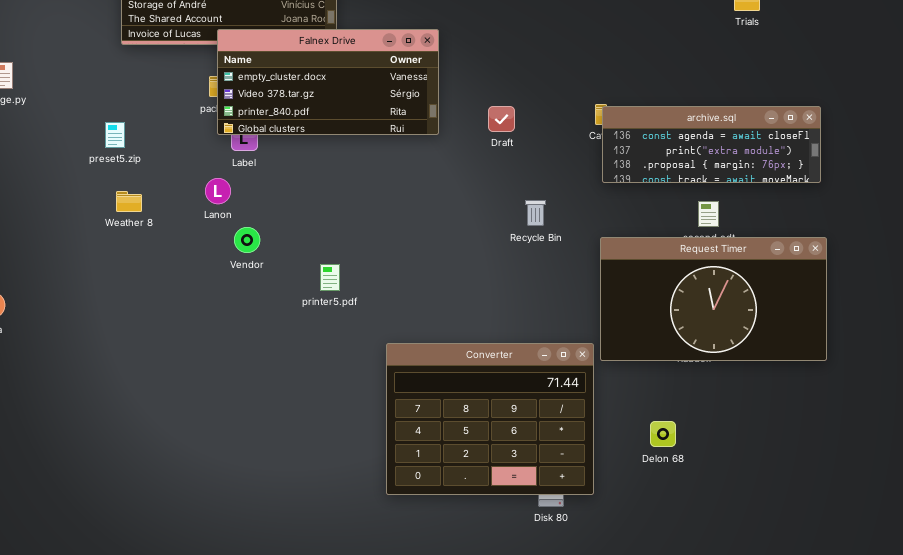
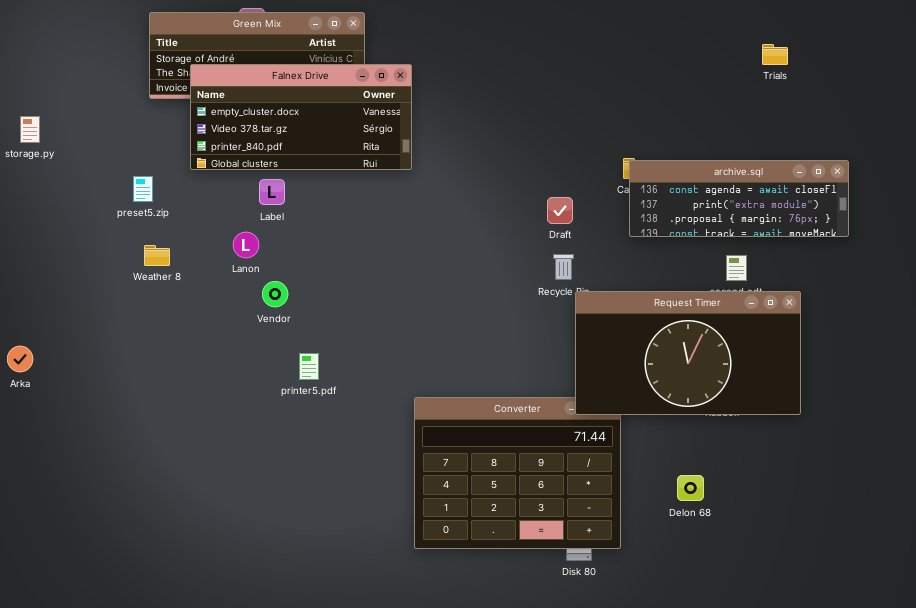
Falnex Drive: [217,29,439,135] -> [190,64,412,170], moved
Draft: [488,106,515,132] -> [547,197,573,224], moved
Request Timer: [600,237,827,361] -> [575,291,801,415], moved
printer5.pdf: [320,264,340,291] -> [299,353,319,380], moved

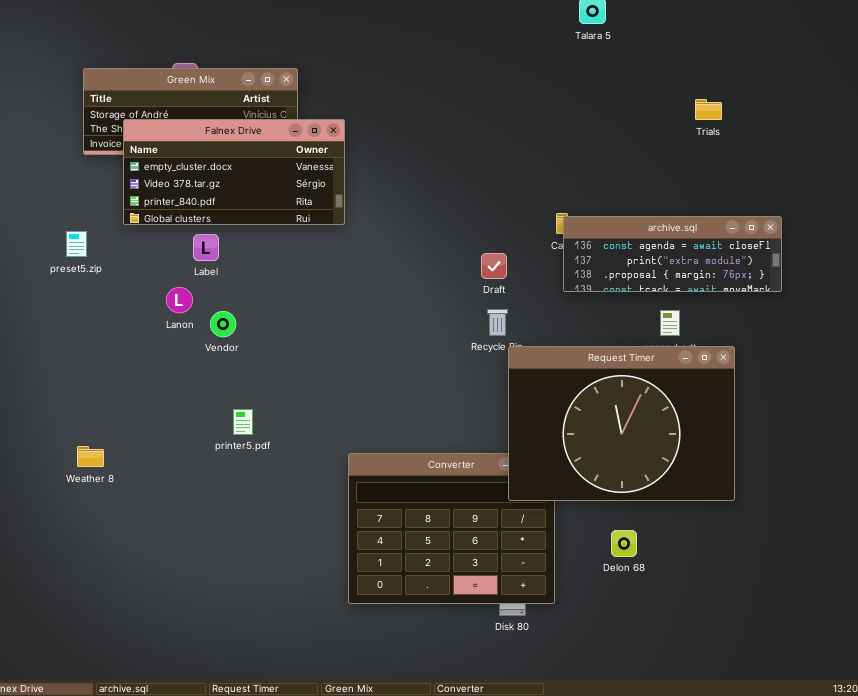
Weather 8: [144,245,170,266] -> [77,446,104,467], moved
Vendor: [262,281,288,307] -> [210,311,236,337], moved
Request Timer: [575,291,801,415] -> [508,346,735,501], resized

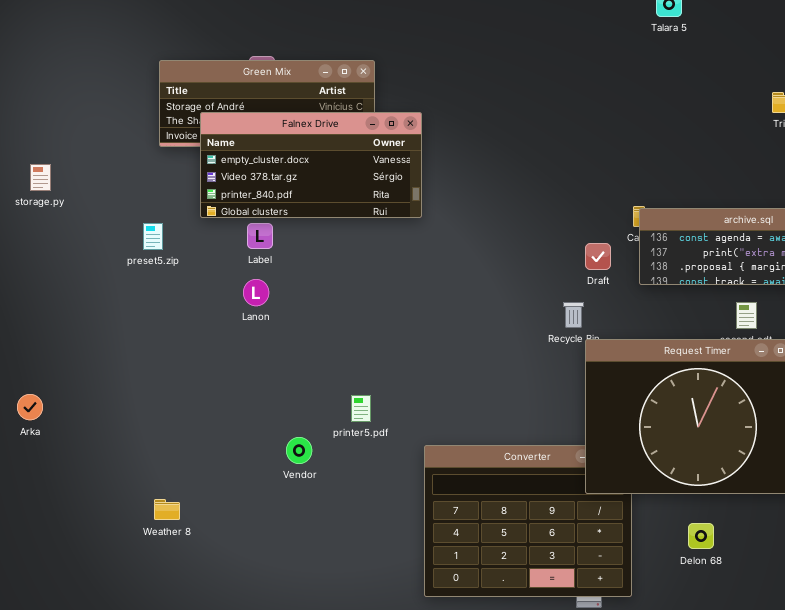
Label: [193,234,219,261] -> [247,223,273,249], moved
Draft: [481,253,507,279] -> [585,243,611,270], moved
Vendor: [210,311,236,337] -> [286,437,312,464], moved
printer5.pdf: [233,409,253,435] -> [351,395,371,422], moved
Weather 8: [77,446,104,467] -> [154,499,180,520], moved

